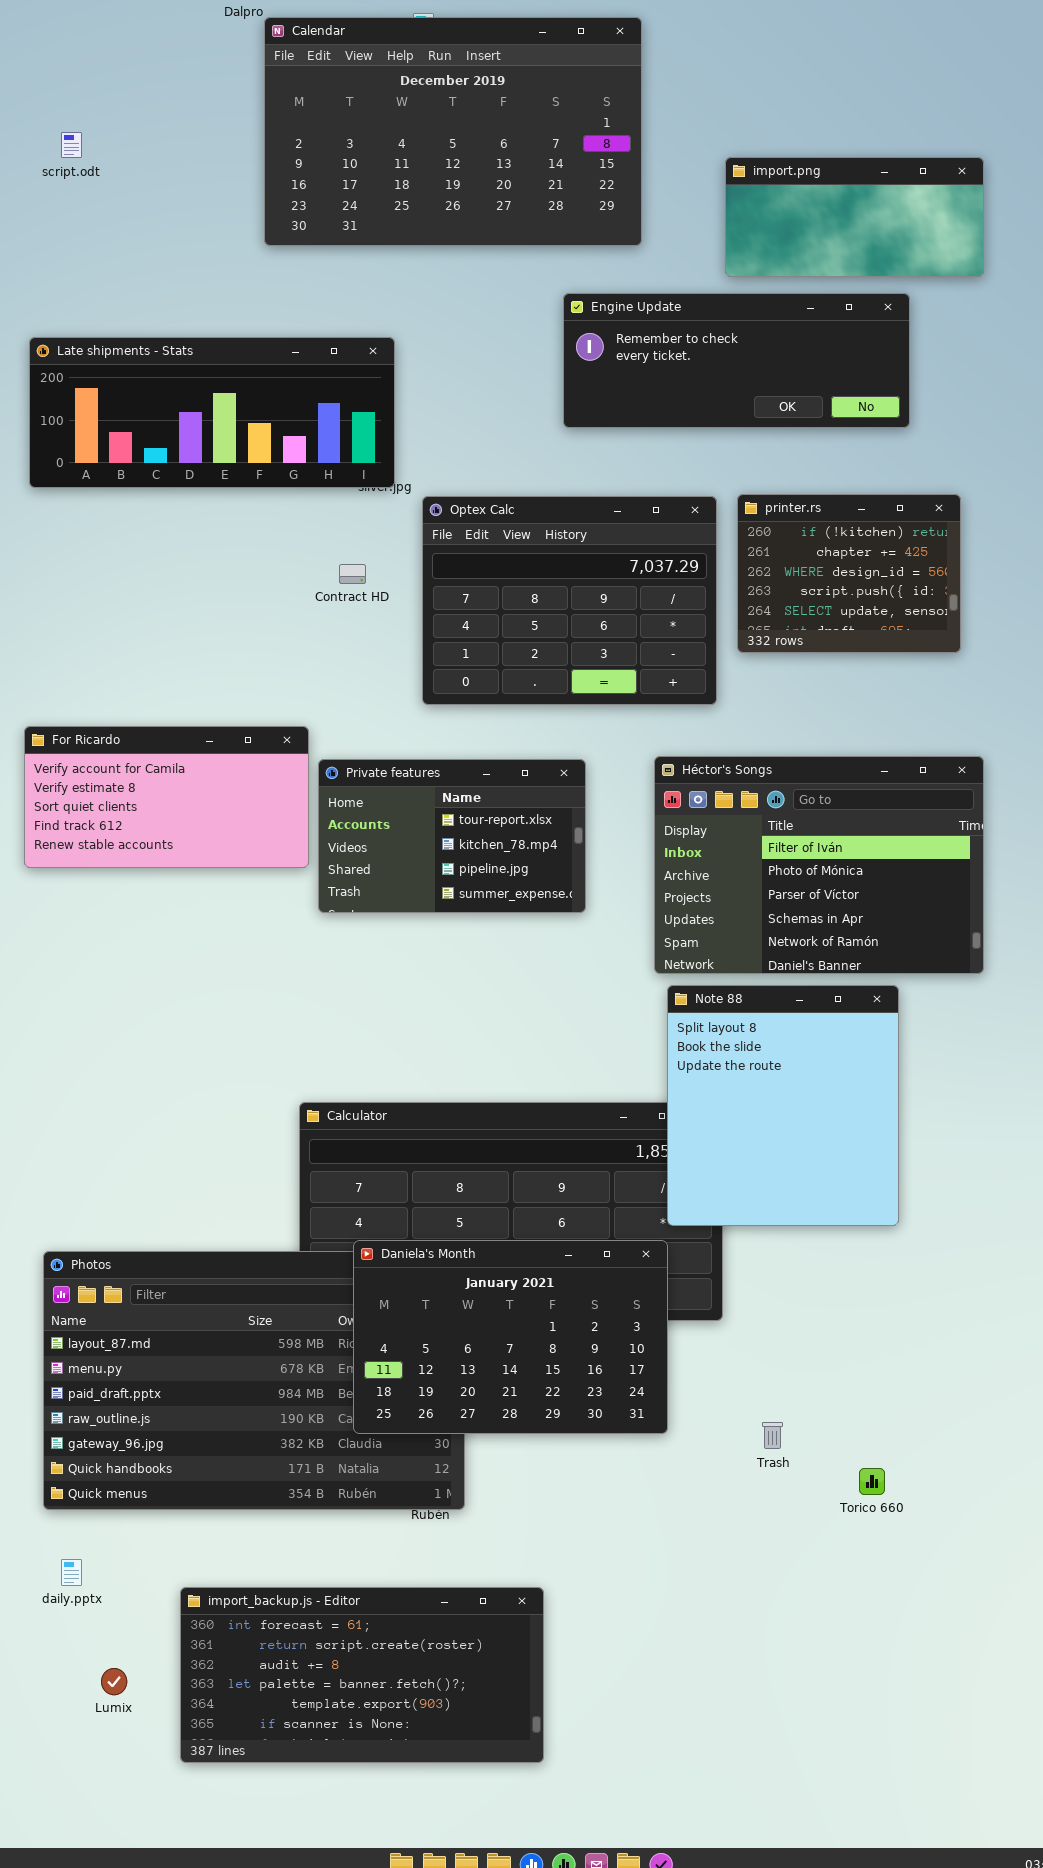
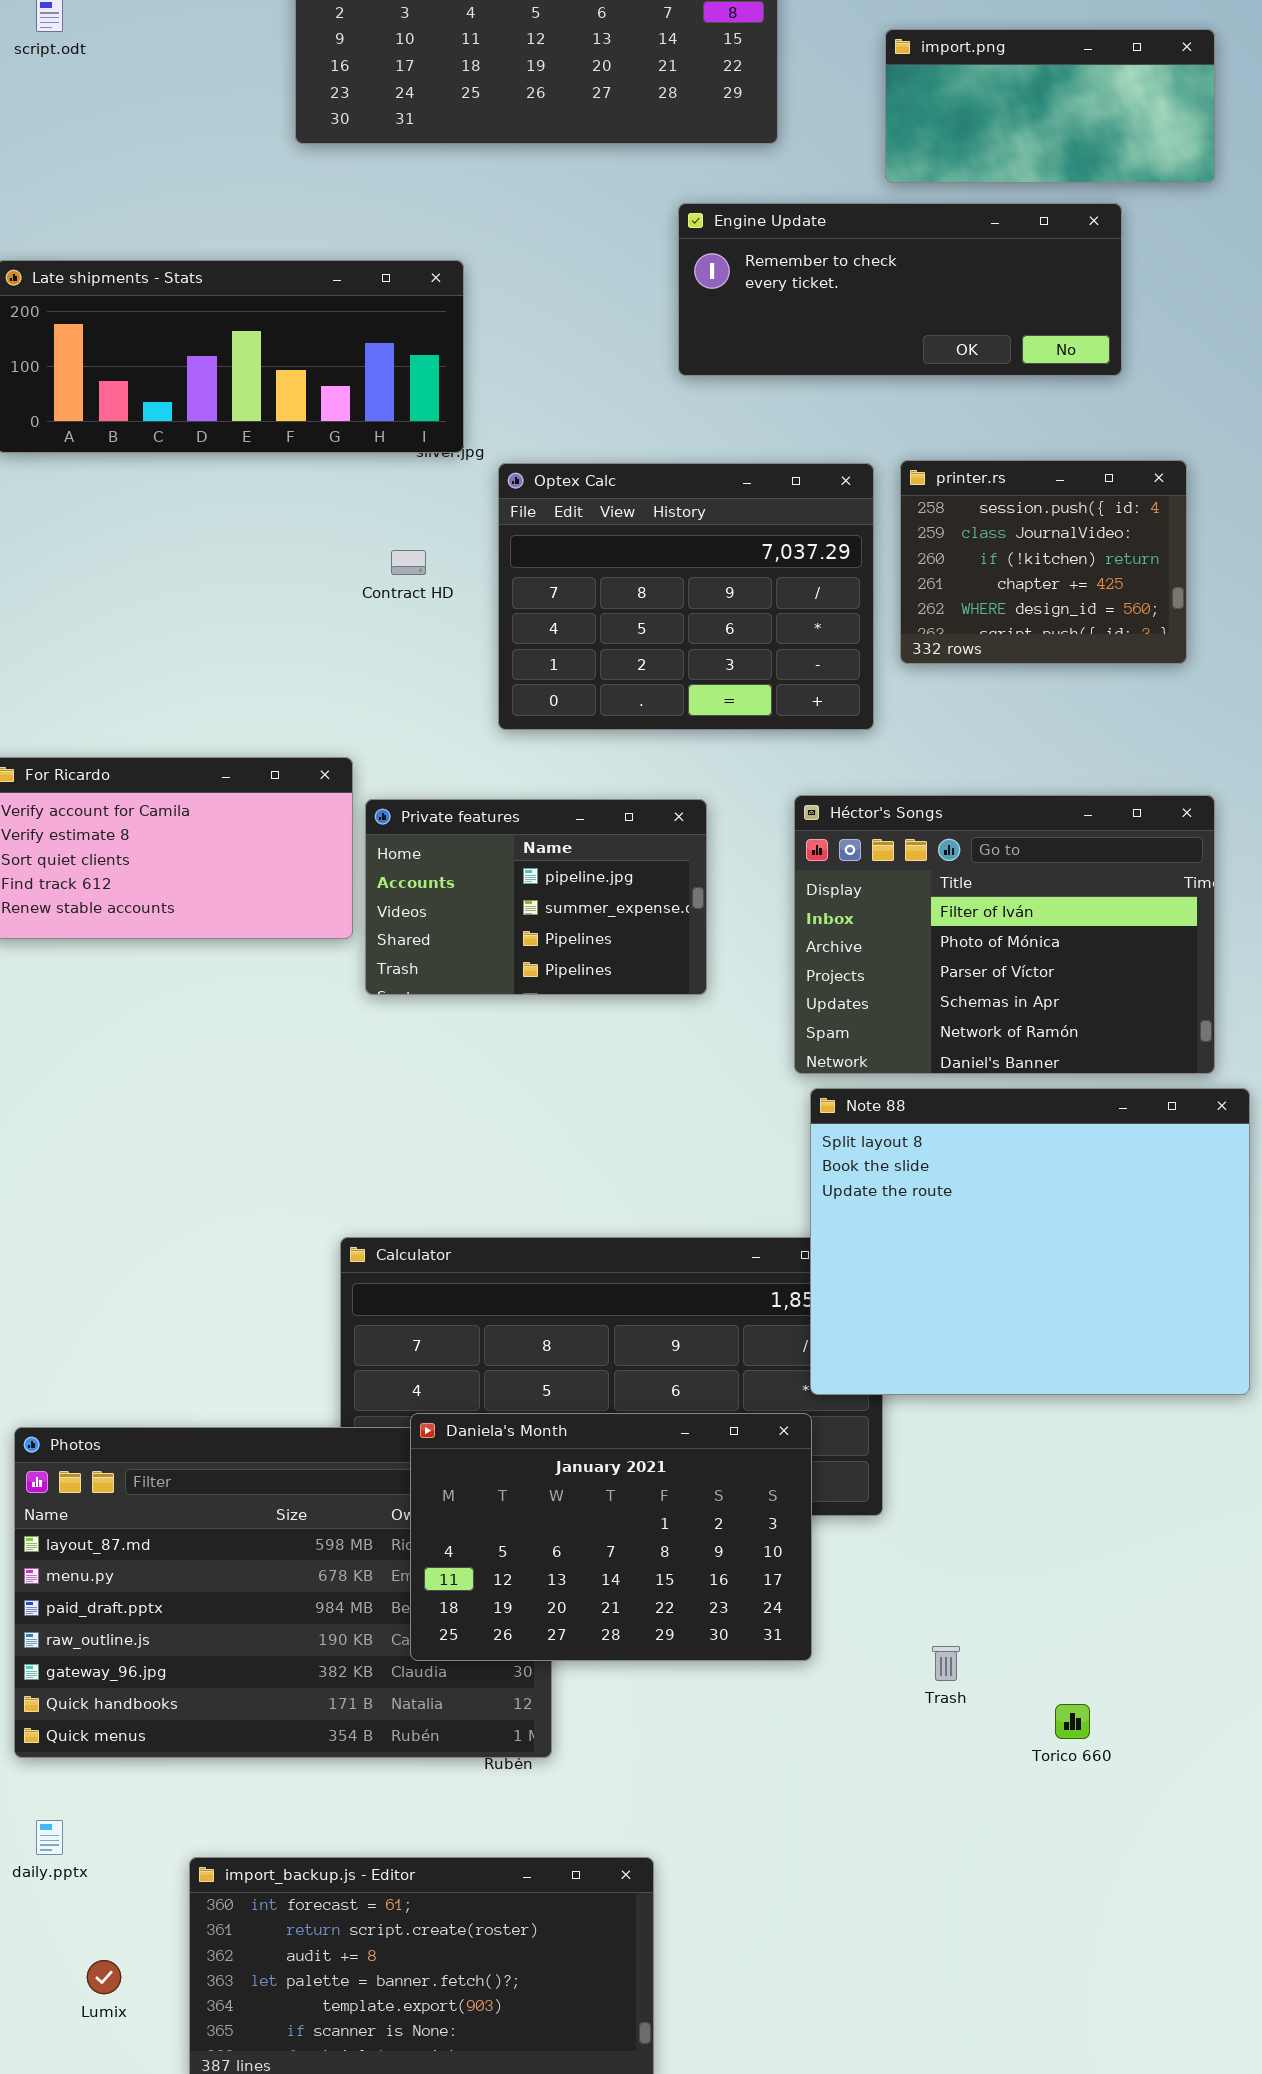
printer.rs: [737,494,961,653] -> [900,460,1187,664], scrolled up 2 rows
Private features: [318,759,586,913] -> [365,799,707,995], scrolled down 2 rows
Note 88: [667,985,899,1226] -> [810,1088,1250,1395], resized

